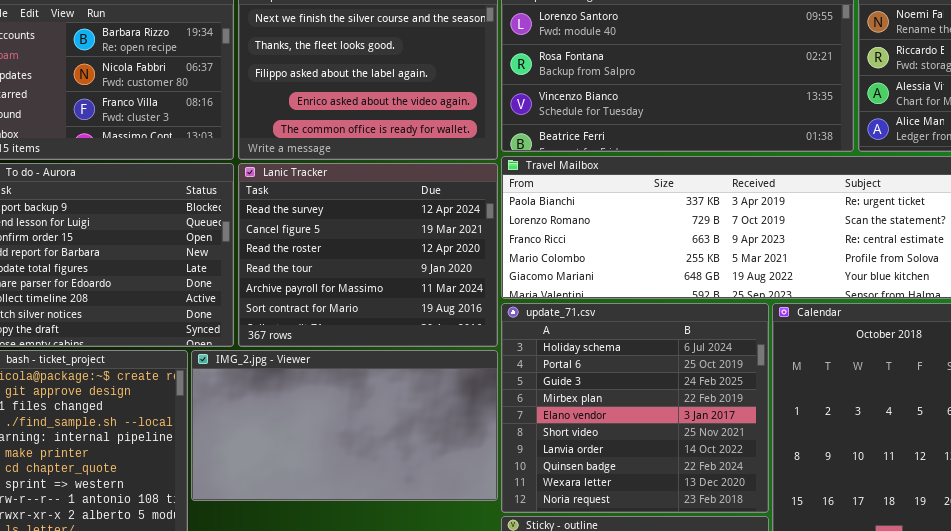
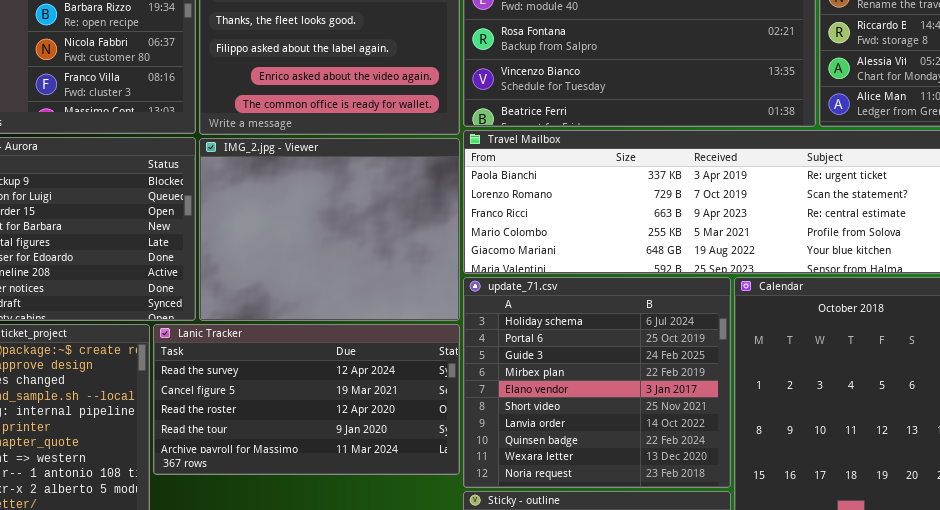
Lanic Tracker: [238,163,498,347] -> [153,324,460,475], moved, resized
IMG_2.jpg - Viewer: [191,350,498,501] -> [199,138,460,321], moved, resized

